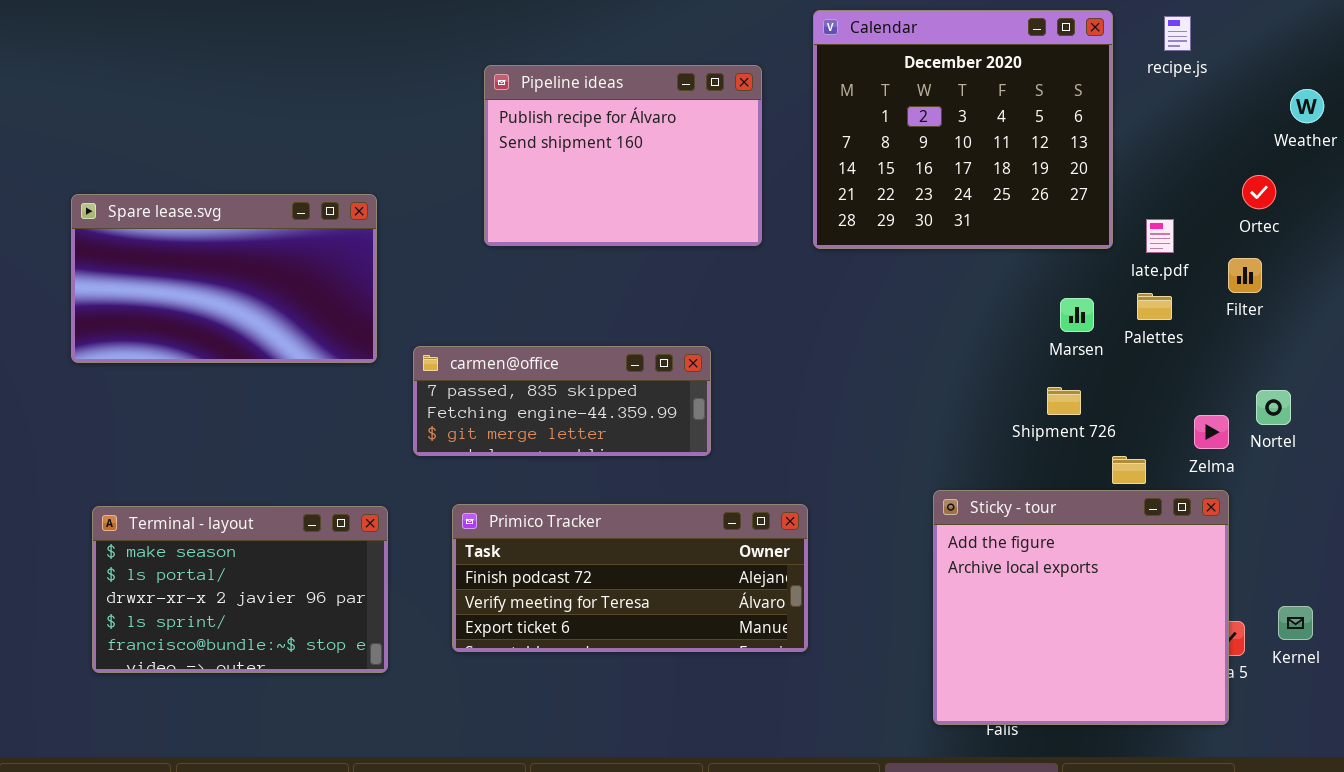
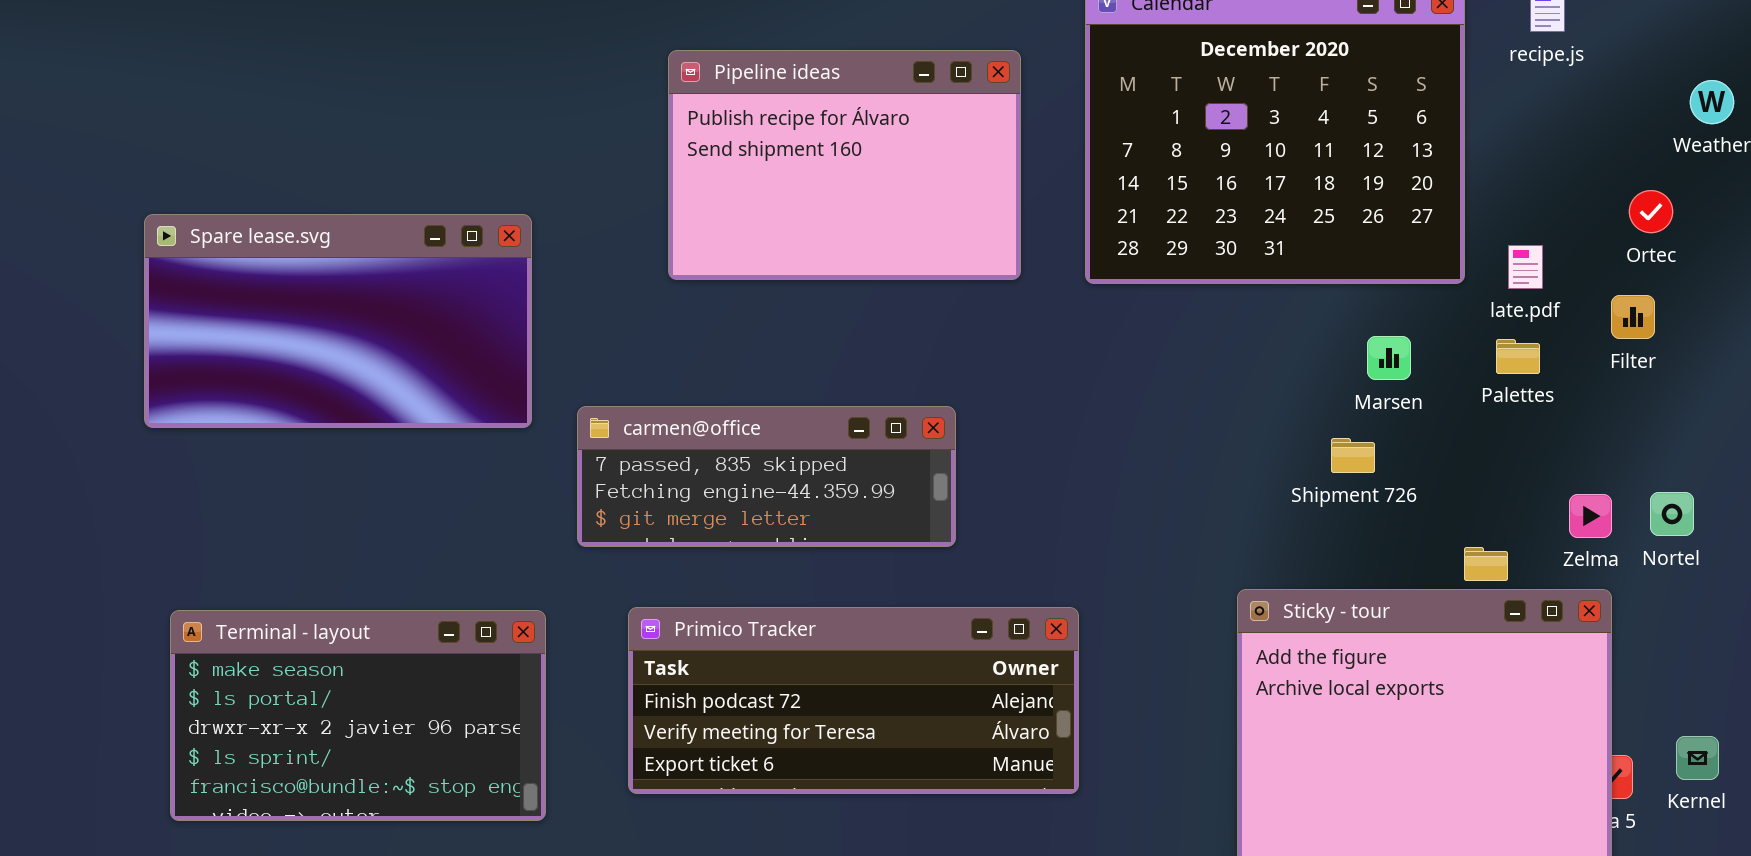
Marsen: [1060,298,1094,332] -> [1367,336,1411,380], moved
Shipment 726: [1047,387,1081,415] -> [1331,438,1375,473], moved
Nortel: [1256,390,1291,425] -> [1650,492,1694,536], moved

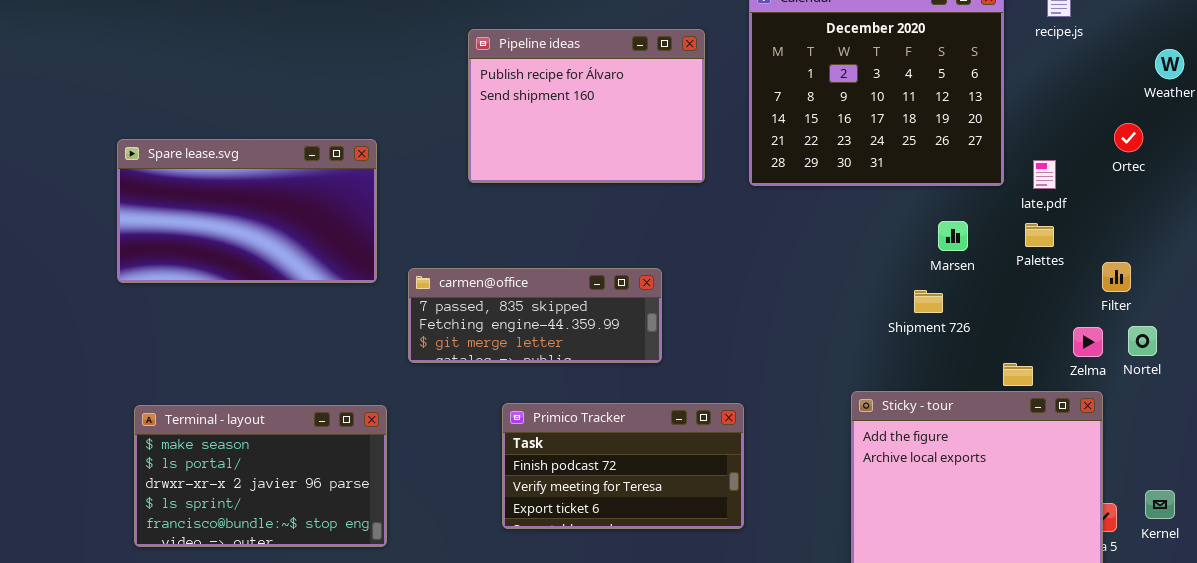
Filter: [1611,295,1655,339] -> [1102,262,1131,292], moved
Primico Tracker: [628,607,1079,794] -> [502,403,744,529], resized

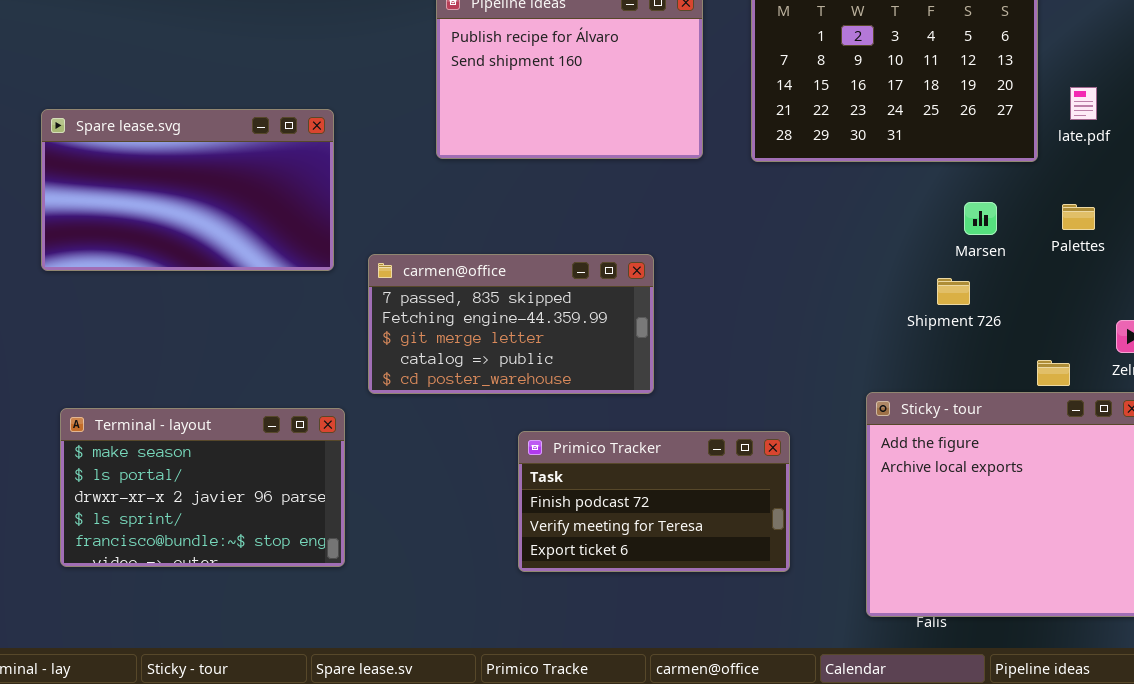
late.pdf: [1033,160,1056,189] -> [1070,87,1097,120], moved
carmen@office: [408,268,662,363] -> [368,254,654,394], resized
Primico Tracker: [502,403,744,529] -> [518,431,790,572], moved

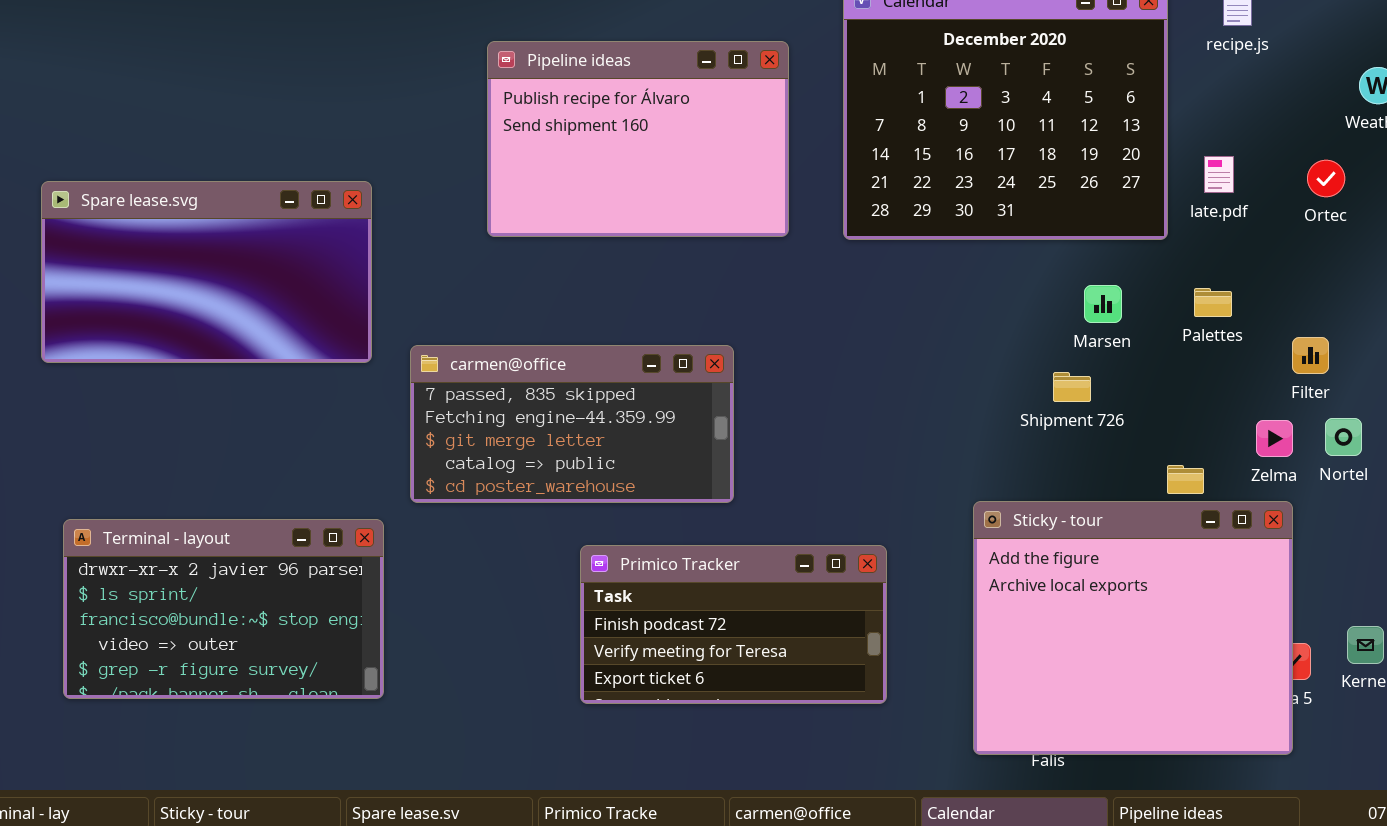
Terminal - layout: [60,408,345,567] -> [63,519,384,699], scrolled down 2 rows

